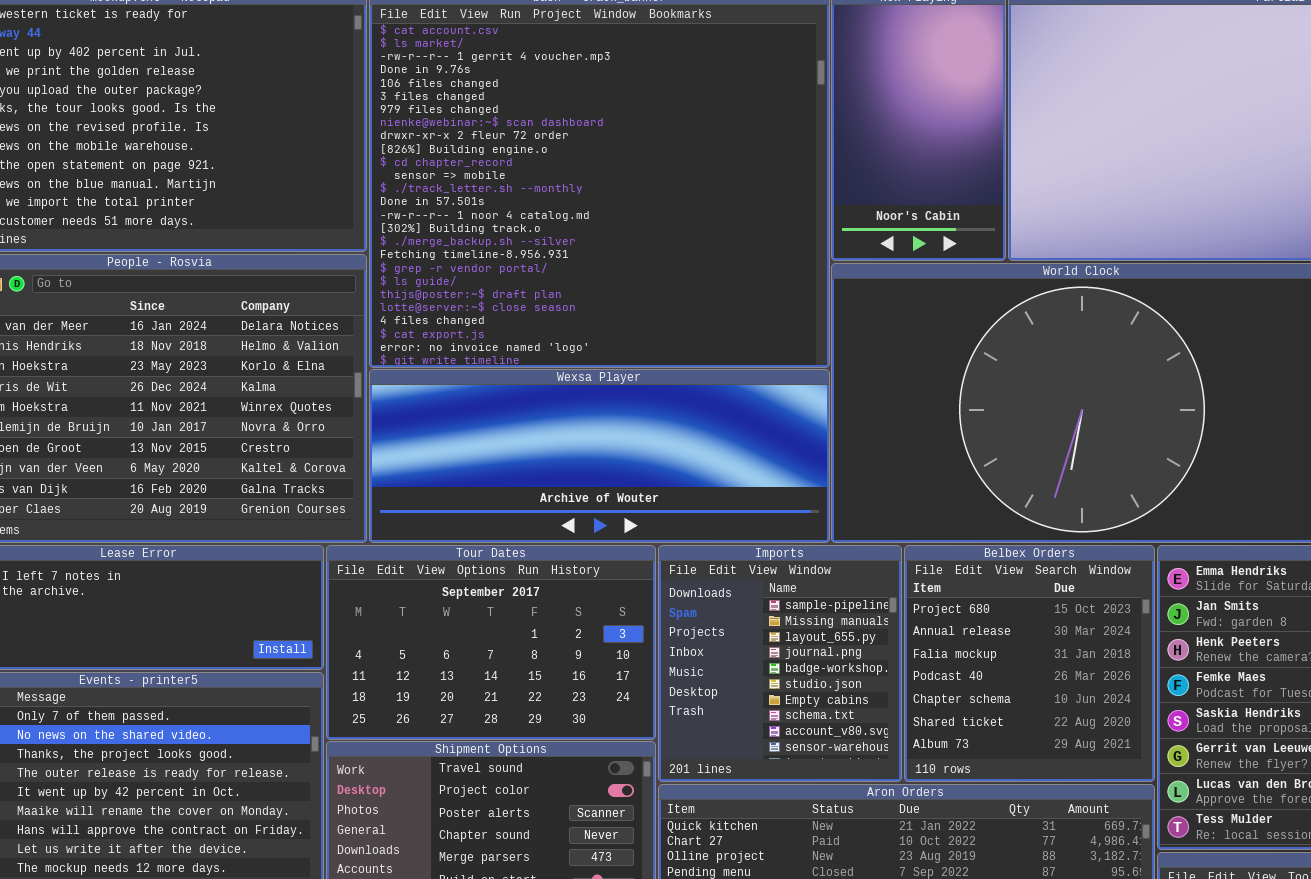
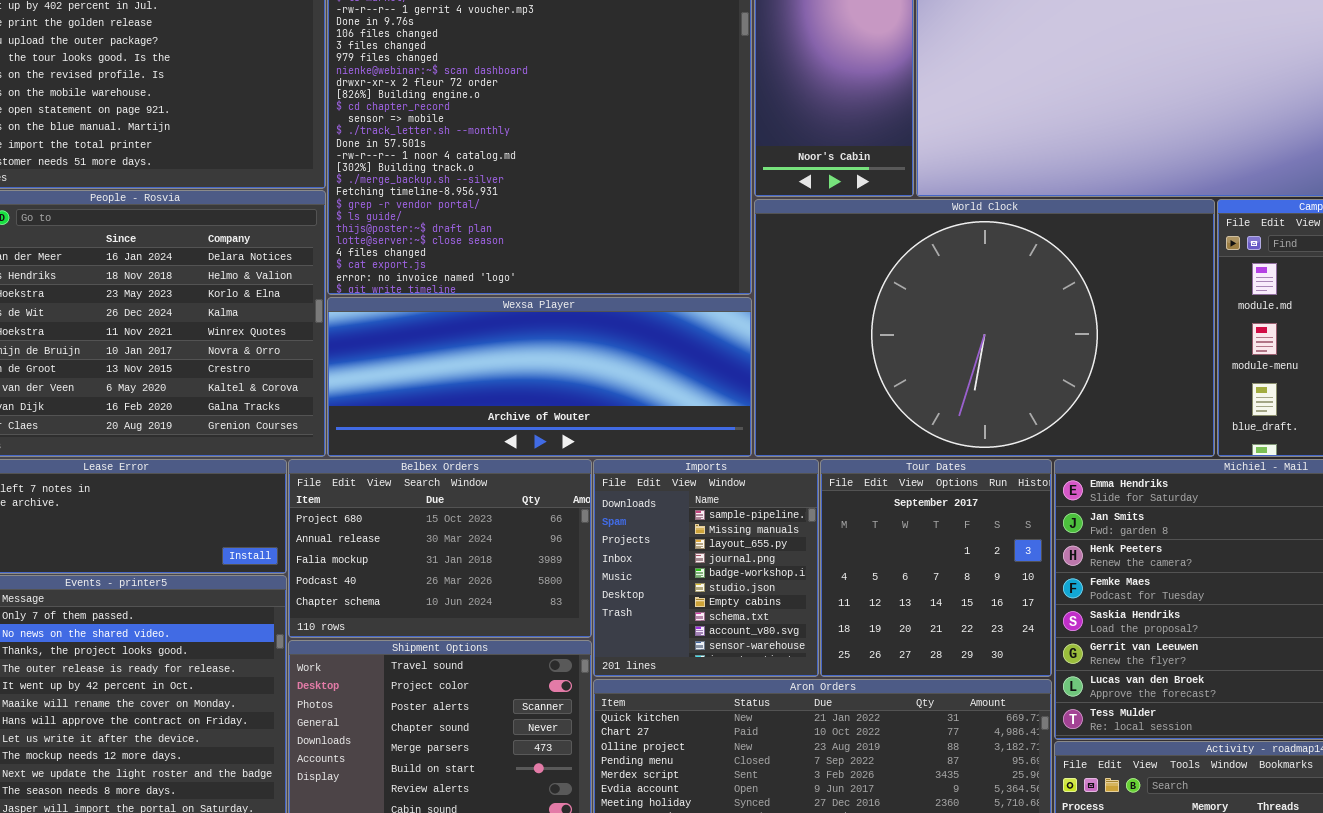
Tour Dates: [326,545,656,740] -> [820,459,1052,677], moved, resized
Belbex Orders: [904,545,1155,782] -> [288,459,592,638], moved, resized

